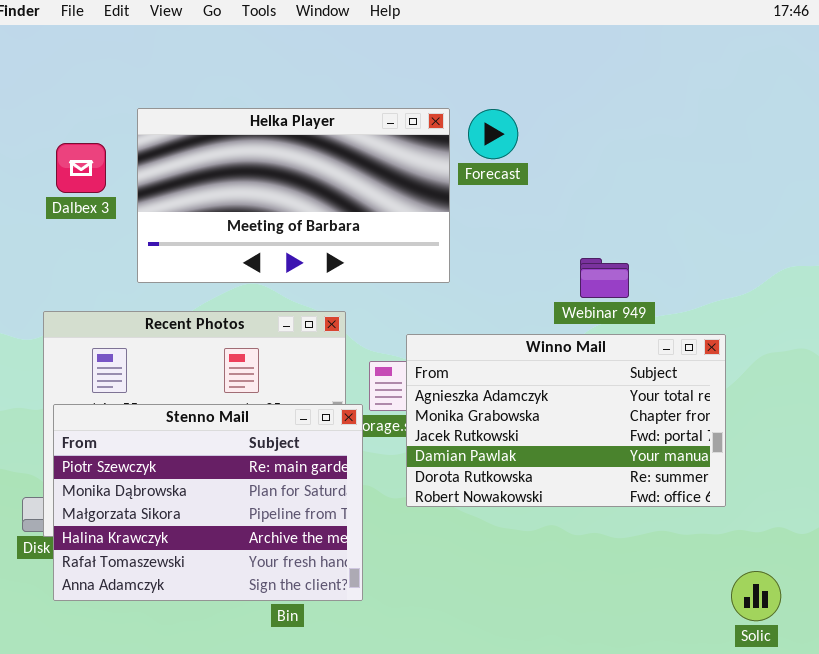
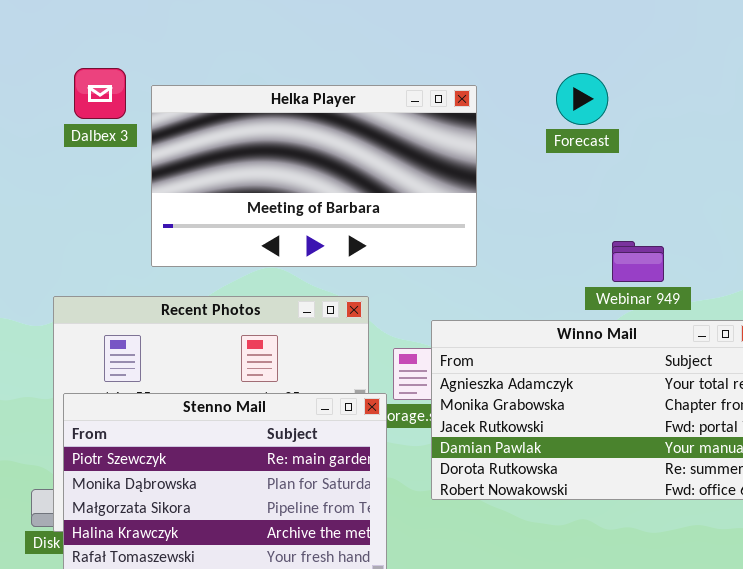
Forecast: [468,109,518,159] -> [556,73,608,125], moved
Dalbex 3: [56,143,106,193] -> [74,68,126,119], moved

